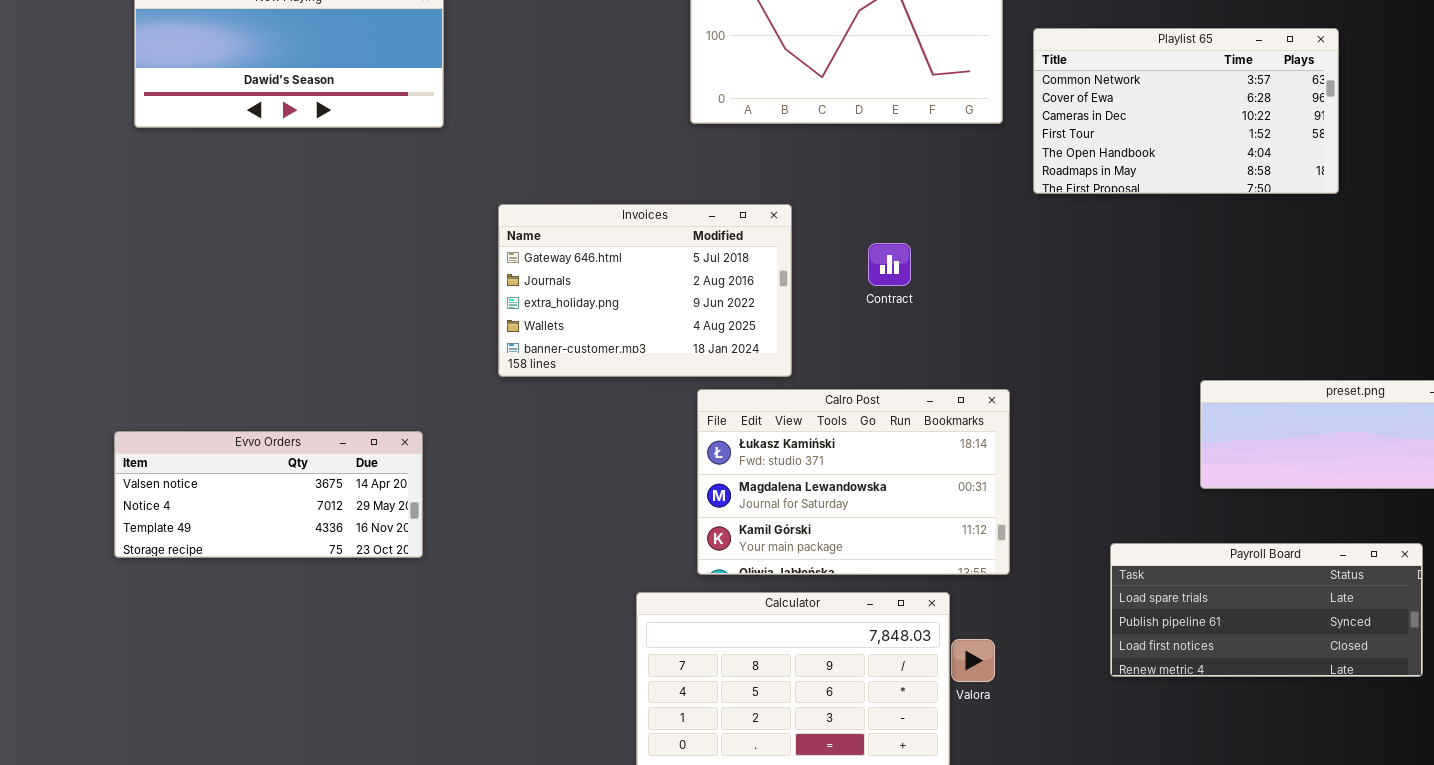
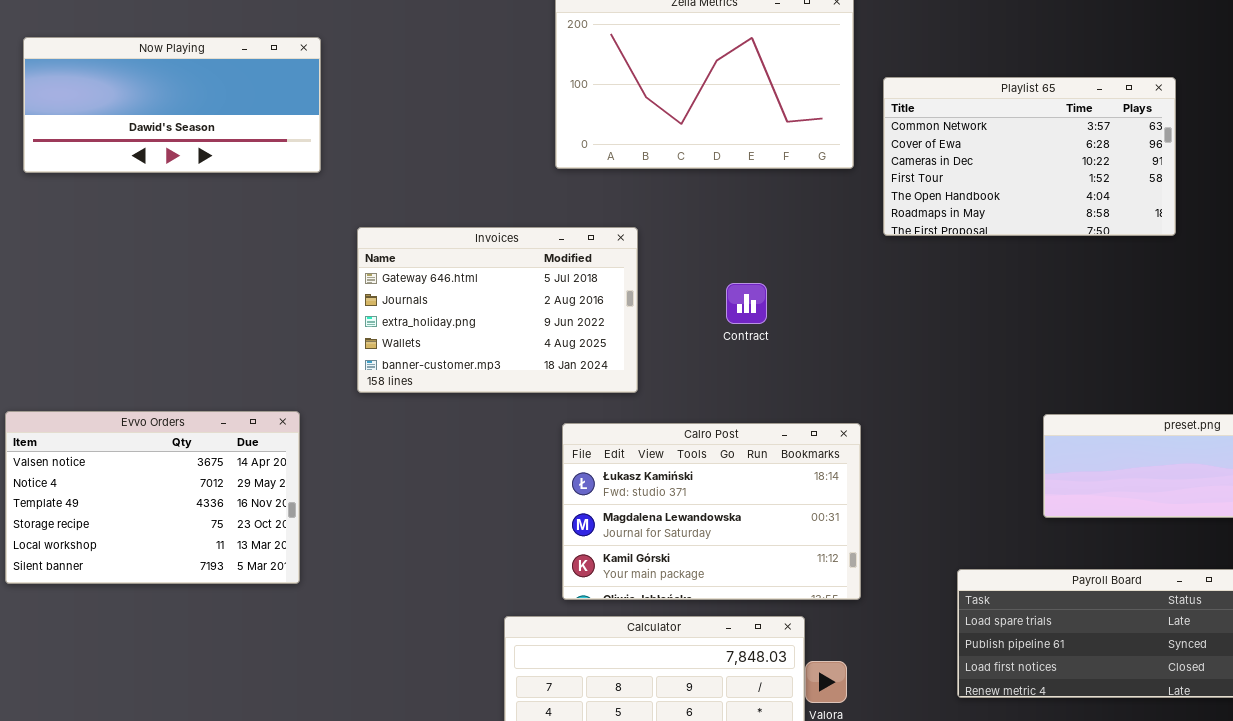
Invoices: [498,204,792,377] -> [357,227,638,393], moved
Evvo Orders: [114,431,423,558] -> [5,411,300,584], resized

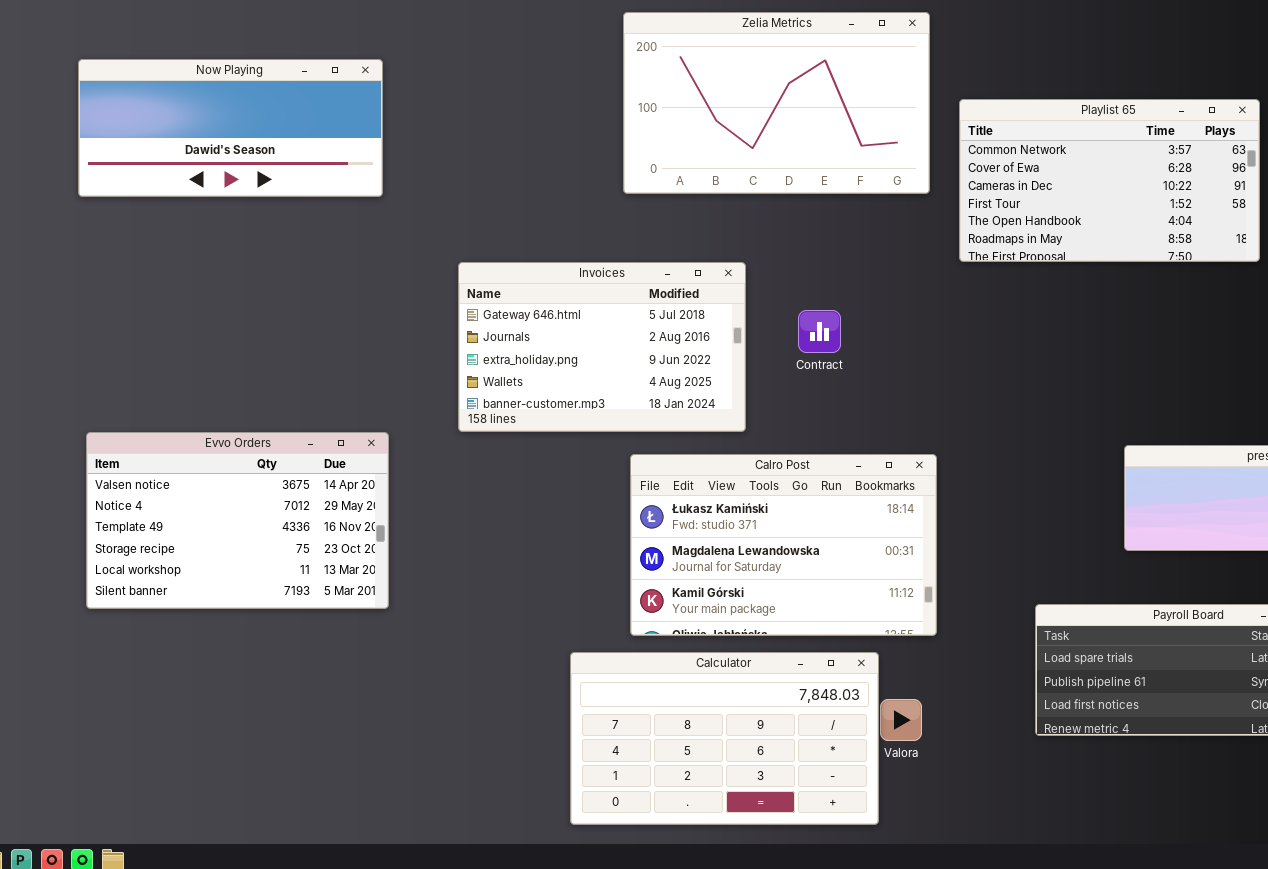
Invoices: [357,227,638,393] -> [458,262,746,432], moved
Evvo Orders: [5,411,300,584] -> [86,432,389,609], moved

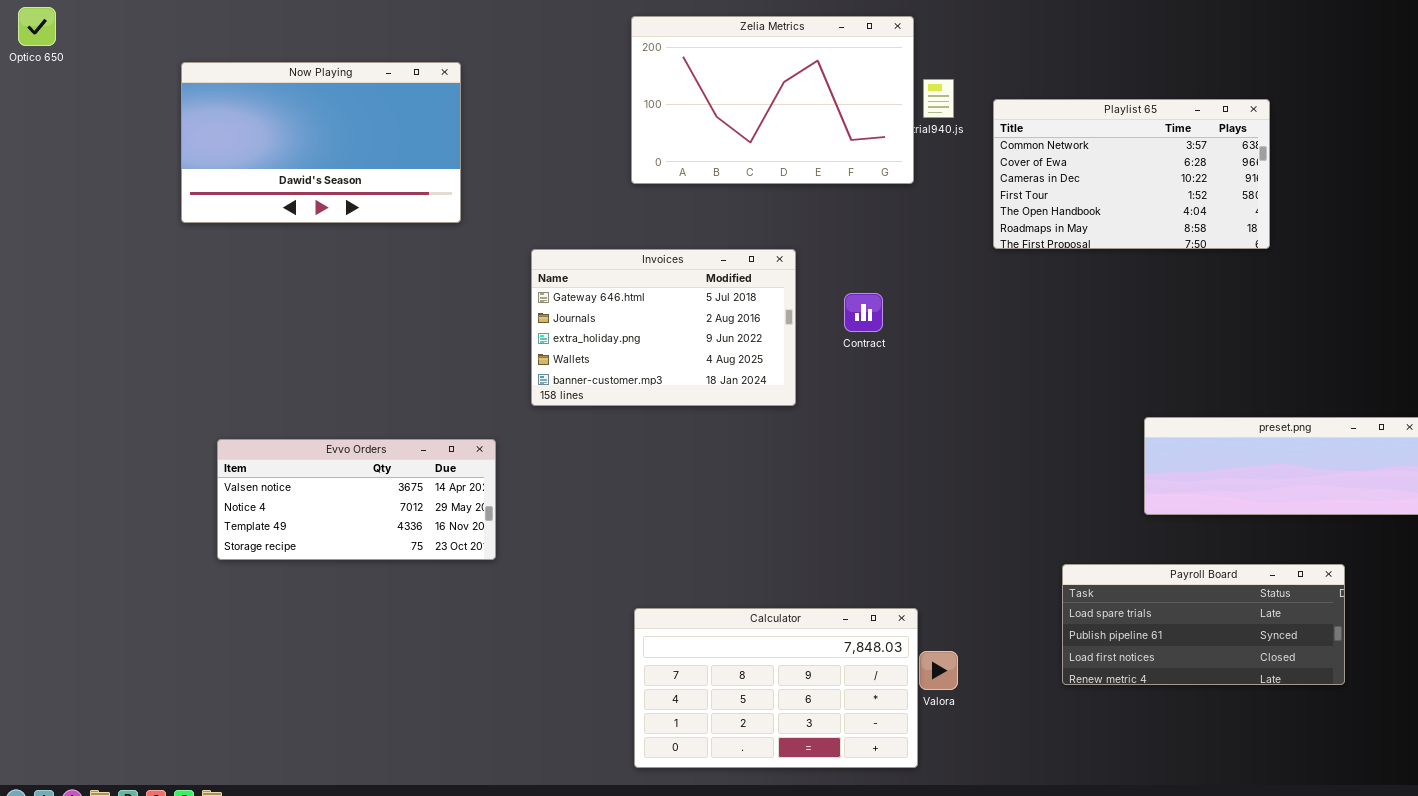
Zelia Metrics: [623,12,930,194] -> [631,16,914,184], moved
Now Playing: [78,59,383,197] -> [181,62,461,223], resized
Evvo Orders: [86,432,389,609] -> [217,439,496,560], moved, resized
Calro Post: [630,454,937,636] -> none, closed

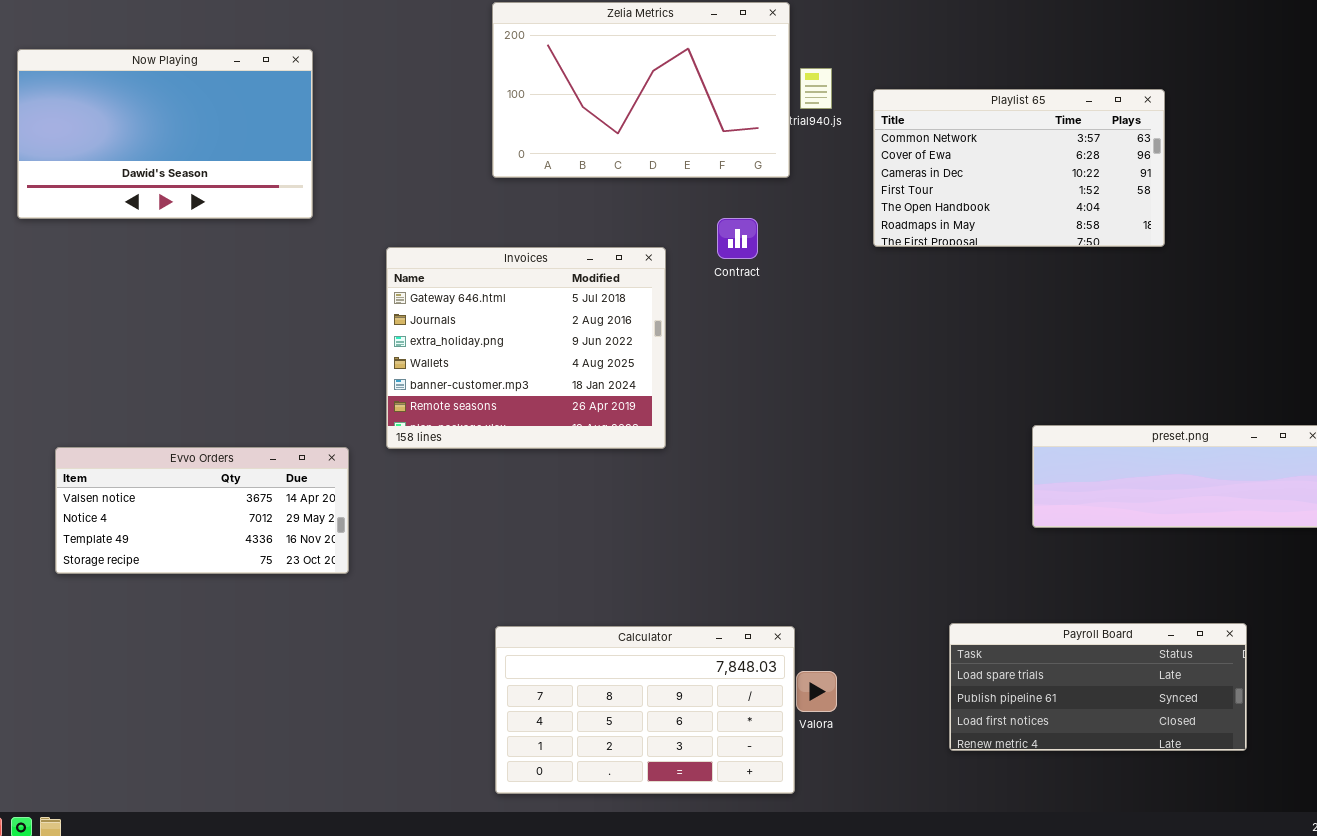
Invoices: [531,249,796,406] -> [386,247,666,449], resized
Contract: [844,293,883,332] -> [717,218,758,259], moved
Payroll Board: [1062,564,1345,685] -> [949,623,1247,751], moved

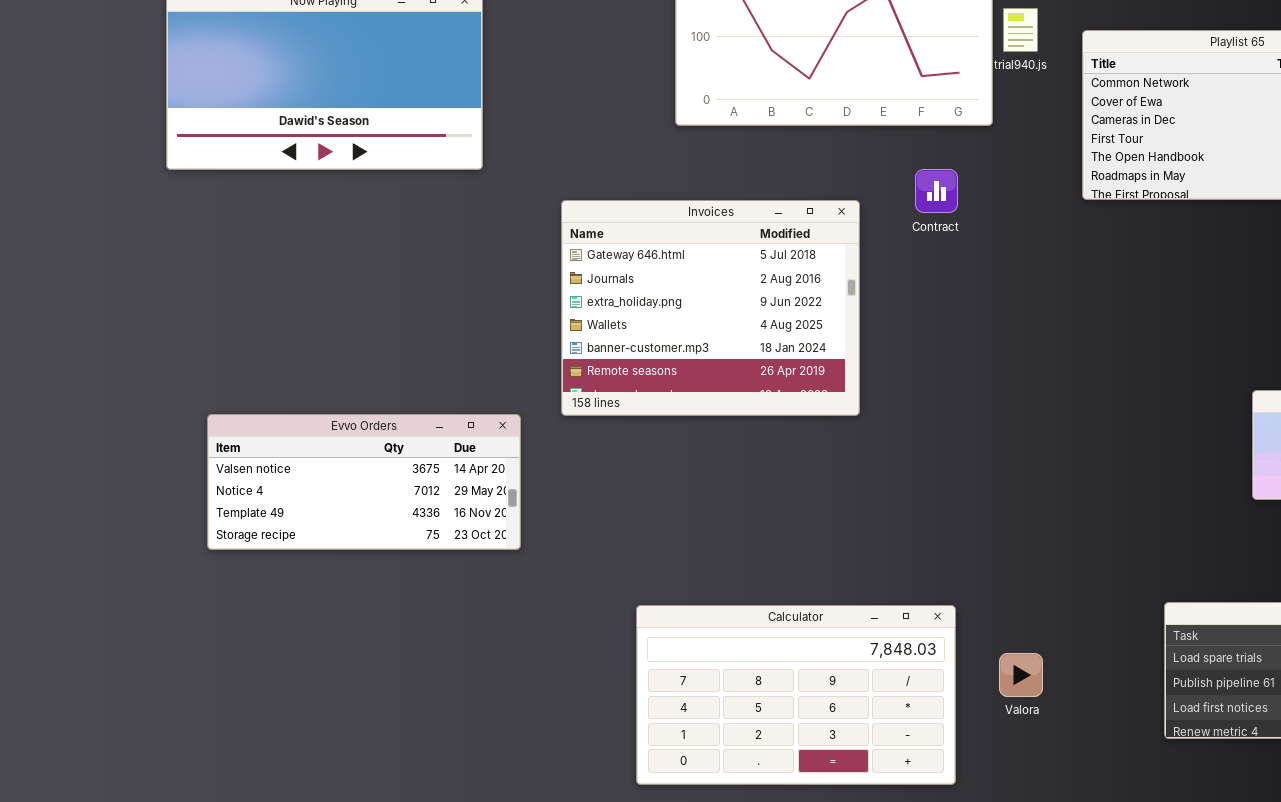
Calculator: [495,626,795,794] -> [636,605,956,785], moved

